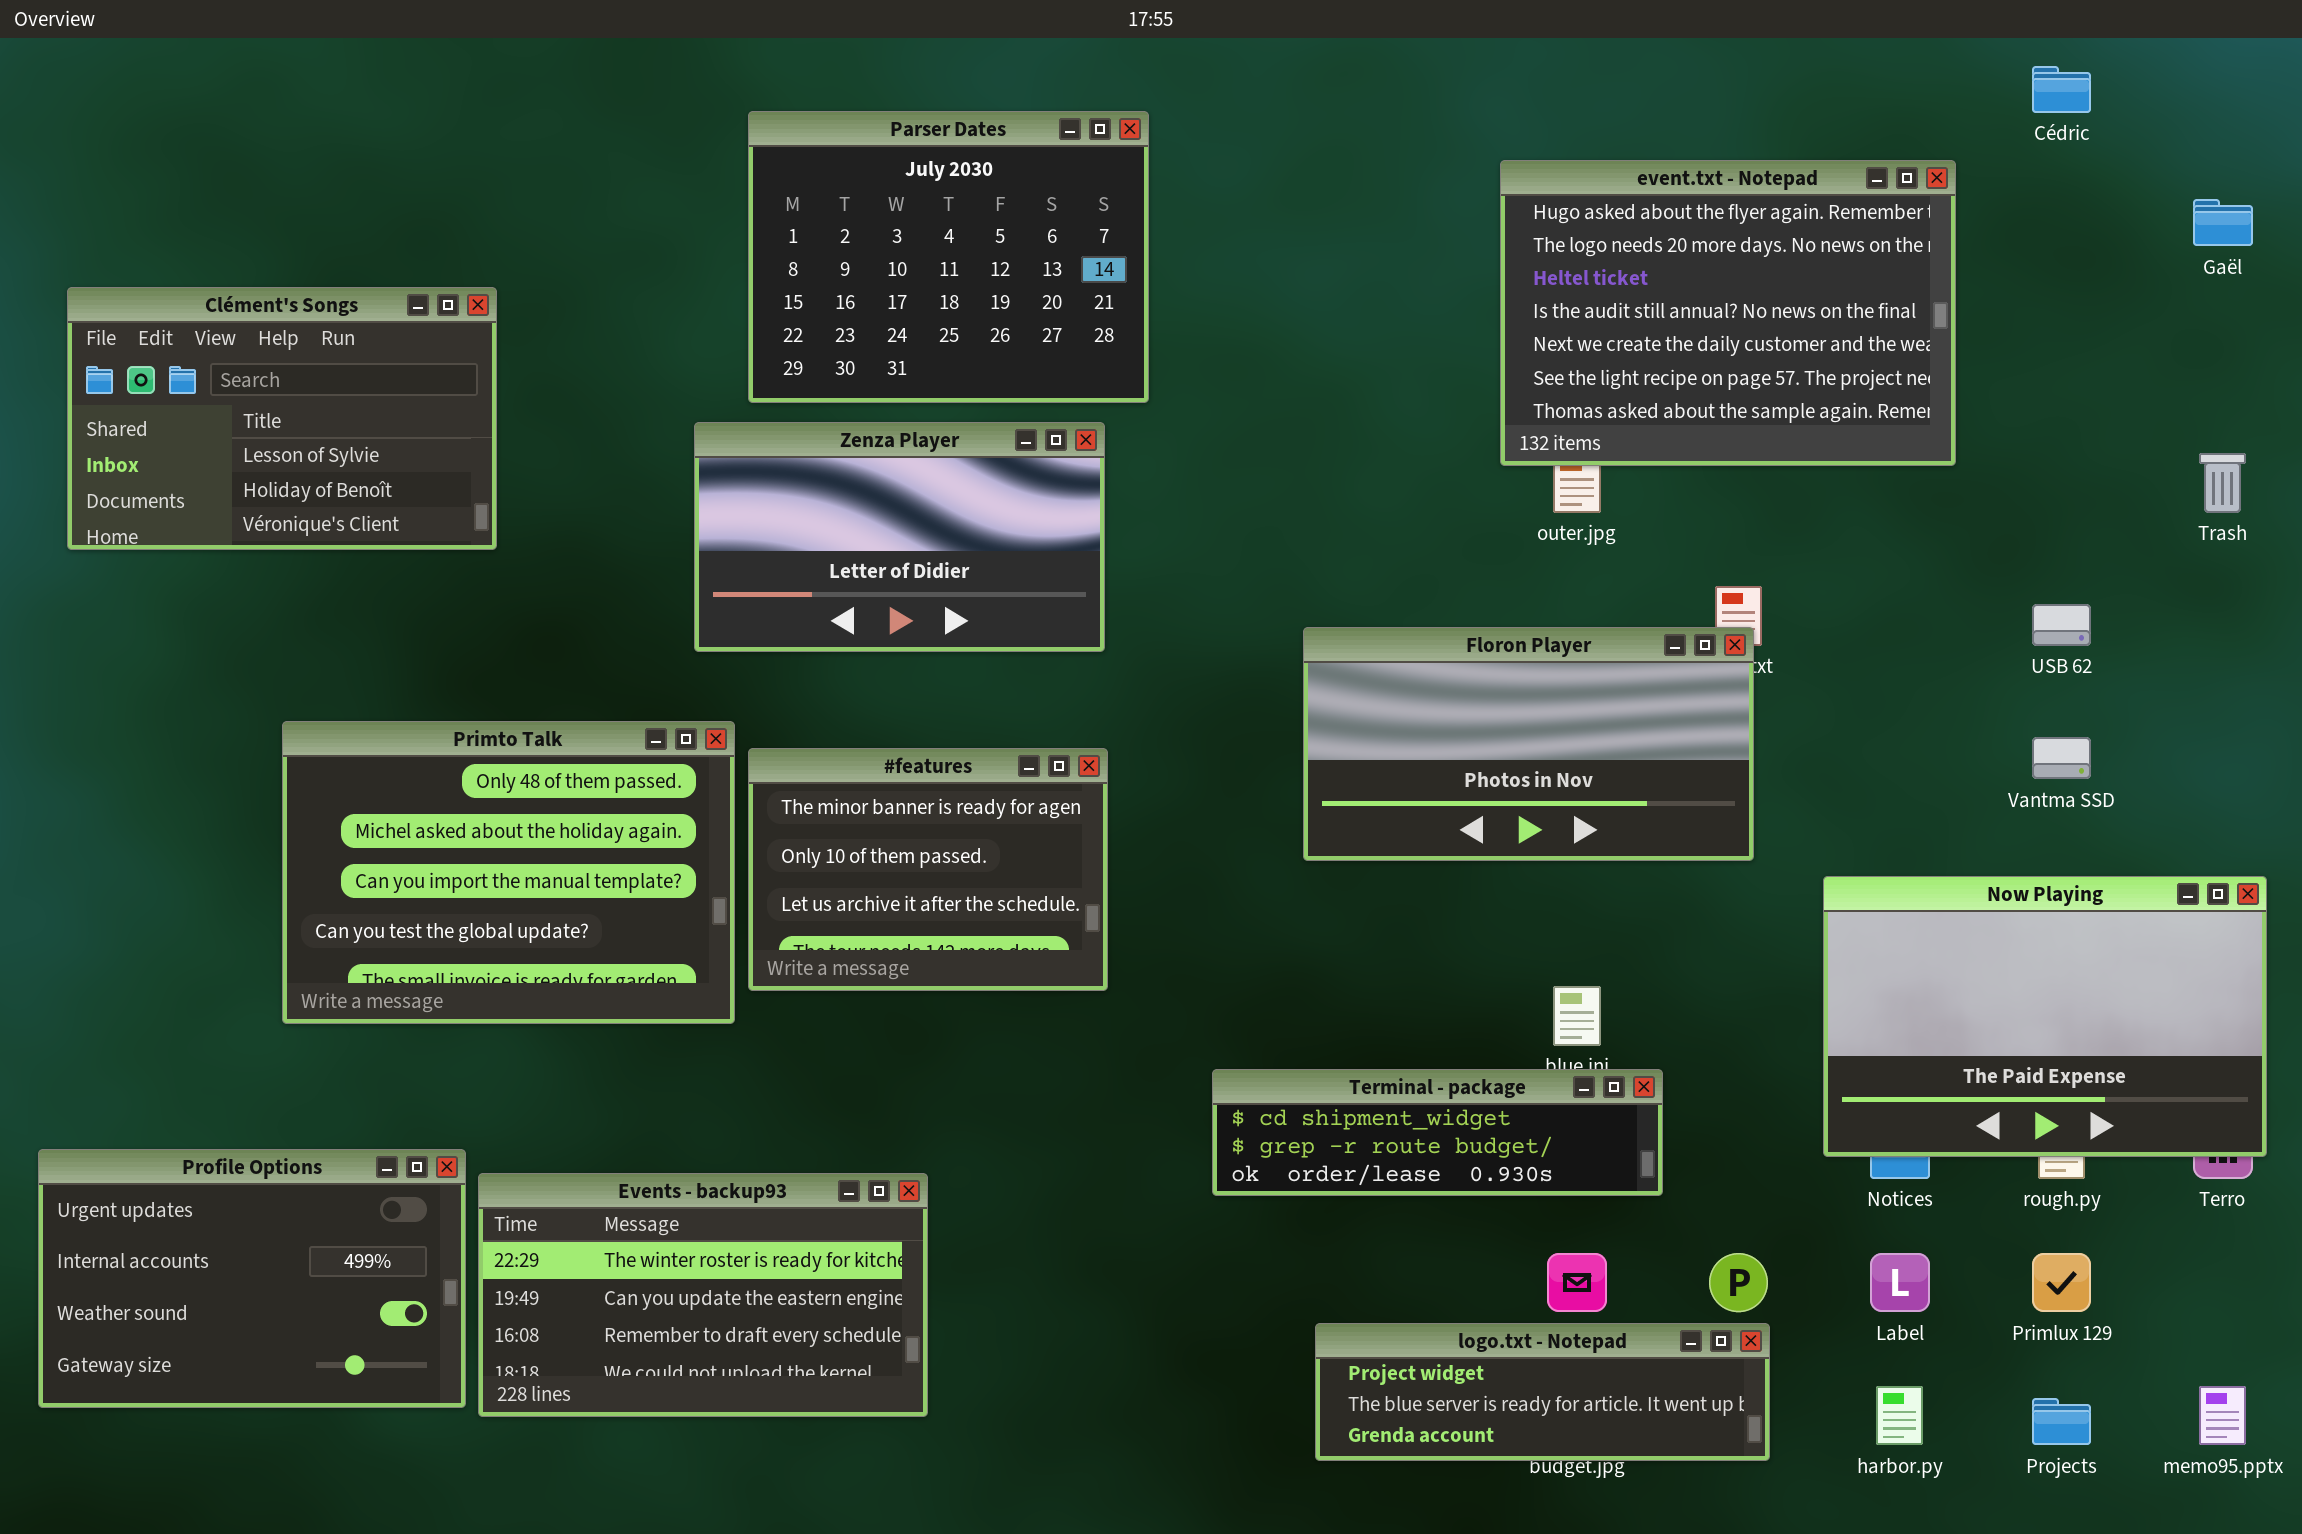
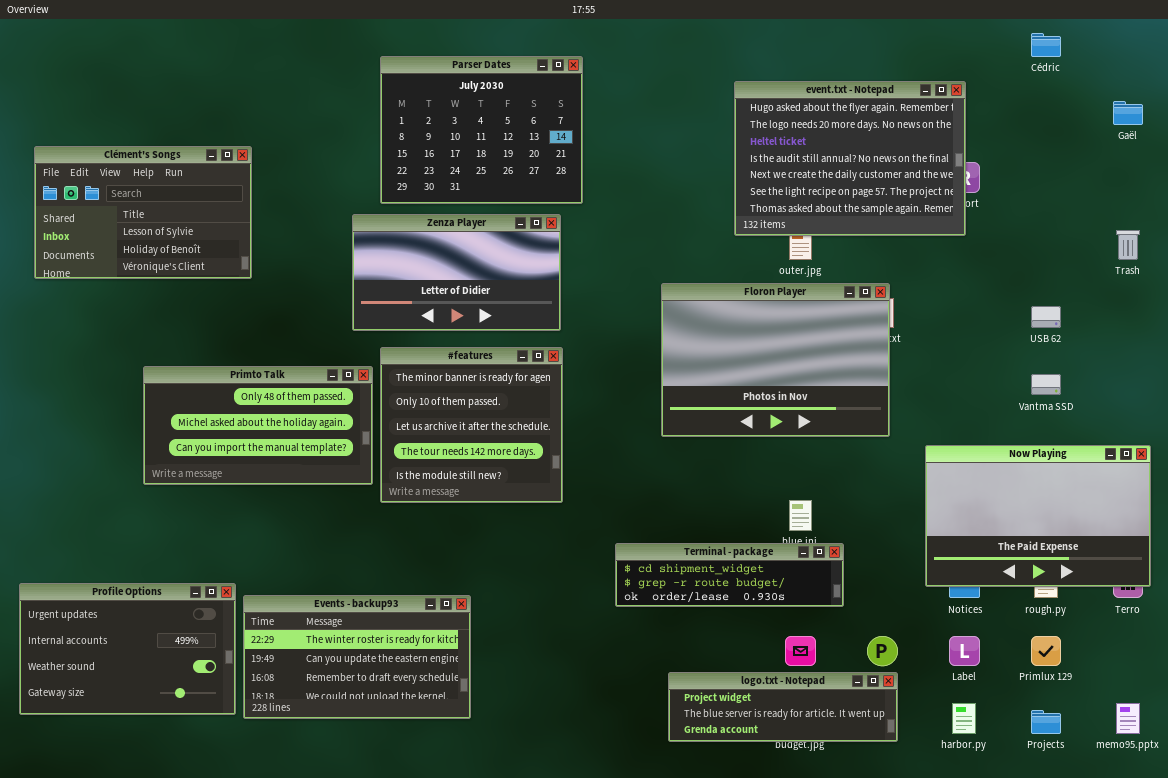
event.txt - Notepad: [1500,160,1956,466] -> [734,81,966,236], moved
Floron Player: [1303,627,1754,861] -> [661,283,890,437], resized
Primto Talk: [282,721,735,1024] -> [143,366,373,485], resized
#features: [748,748,1108,991] -> [380,347,563,503], resized

